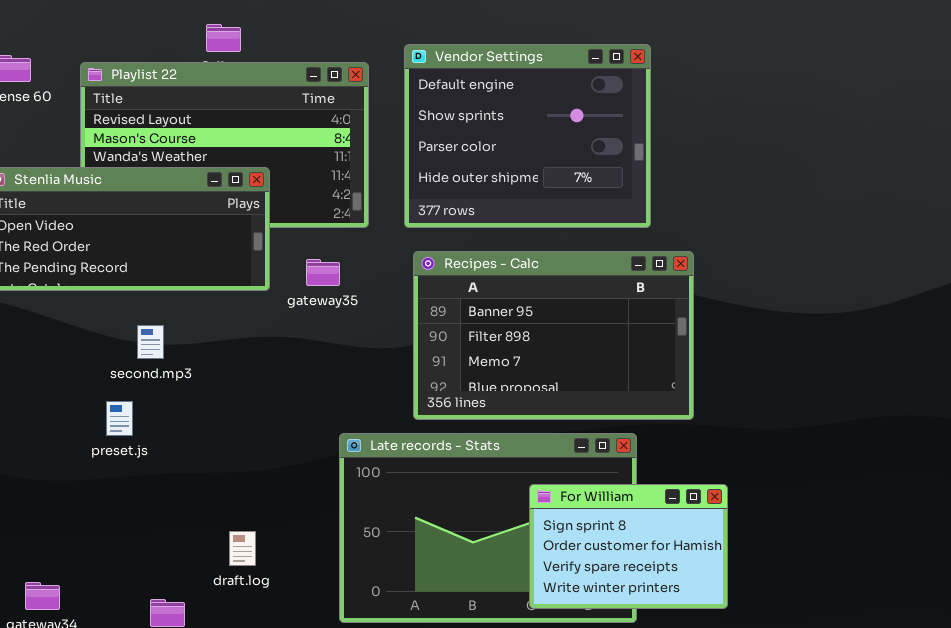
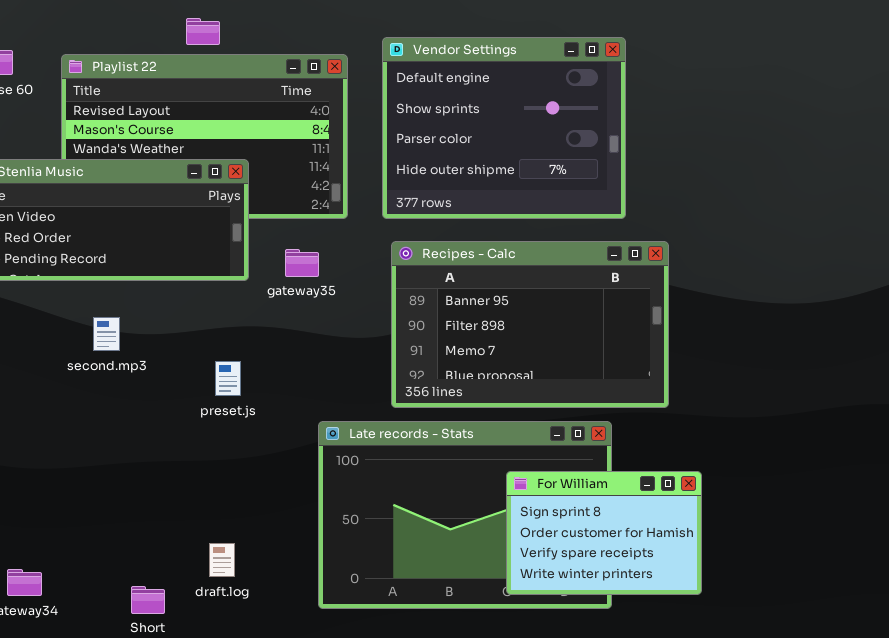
second.mp3: [137,325,164,359] -> [93,317,120,351], moved
preset.js: [106,401,133,436] -> [215,361,241,396], moved
draft.log: [229,531,256,566] -> [209,543,235,577], moved

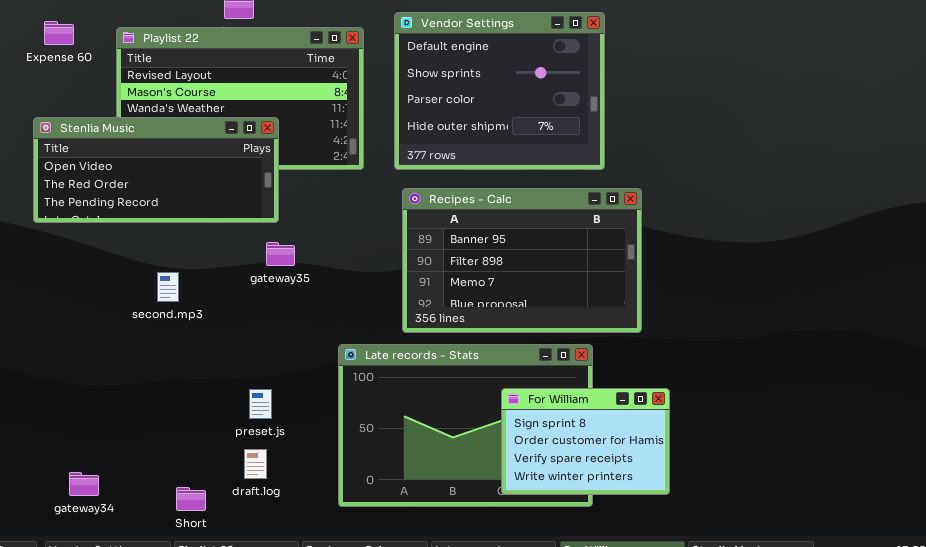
gateway35: [285,249,319,277] -> [266,242,295,266], moved
second.mp3: [93,317,120,351] -> [157,272,179,302], moved
preset.js: [215,361,241,396] -> [249,389,272,419], moved

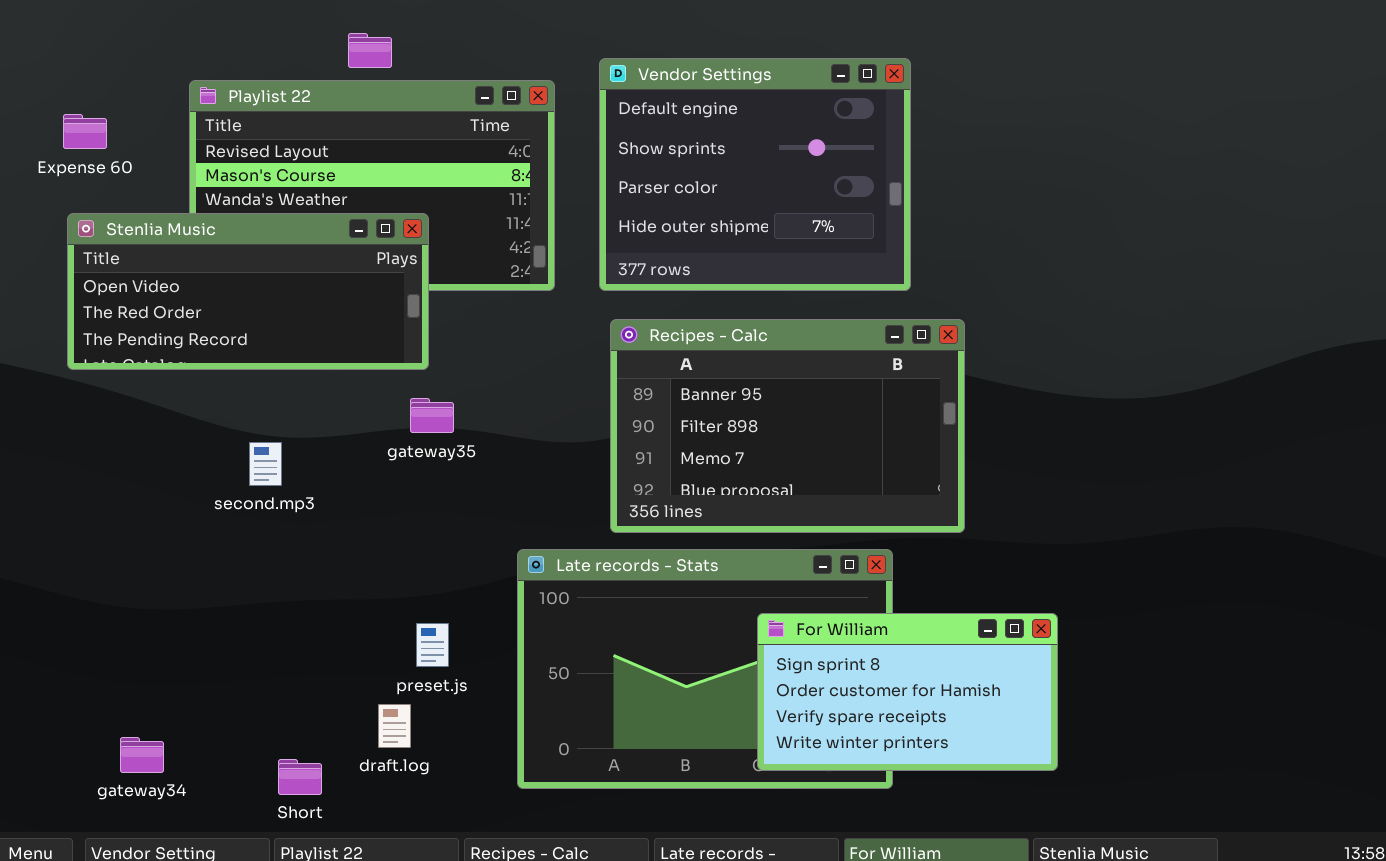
Expense 60: [44,21,74,45] -> [63,114,107,149], moved
For William: [501,388,670,495] -> [757,613,1058,771], resized
preset.js: [249,389,272,419] -> [416,623,449,667], moved

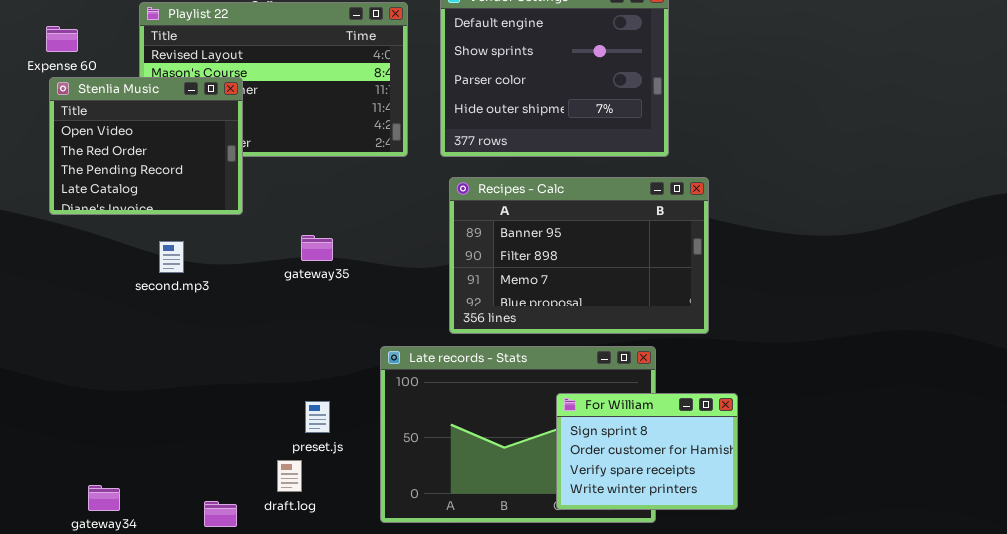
Stenlia Music: [67,213,429,370] -> [49,77,243,215], resized
second.mp3: [249,442,282,486] -> [159,241,184,273], moved
For William: [757,613,1058,771] -> [556,393,738,510], resized

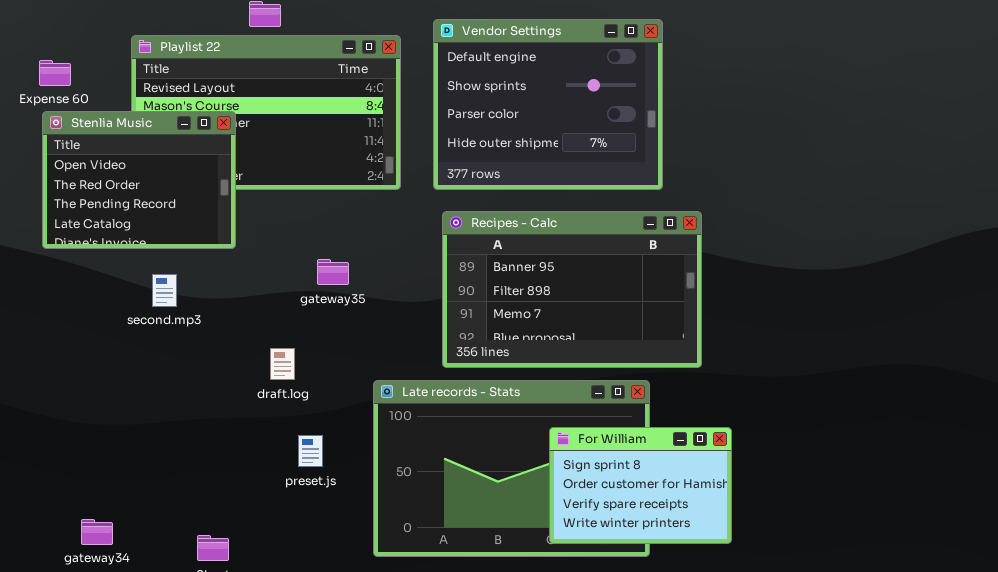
gateway35: [301,235,333,261] -> [317,259,349,285], moved
draft.log: [277,460,302,492] -> [270,348,295,380], moved

